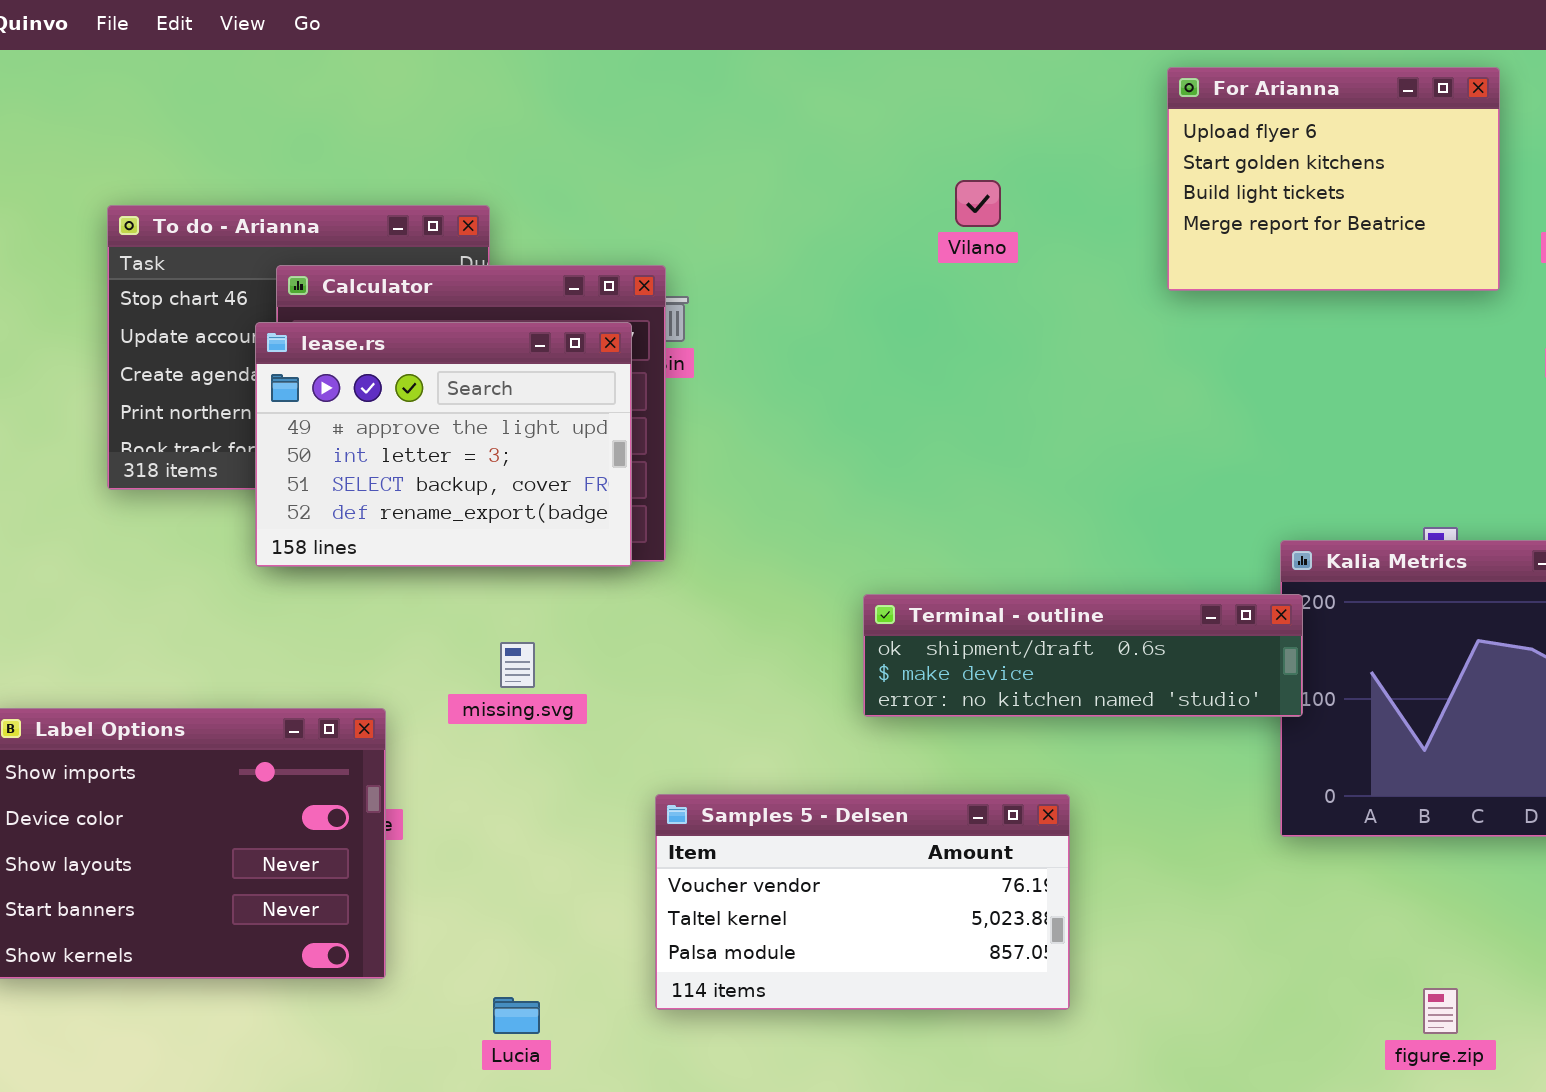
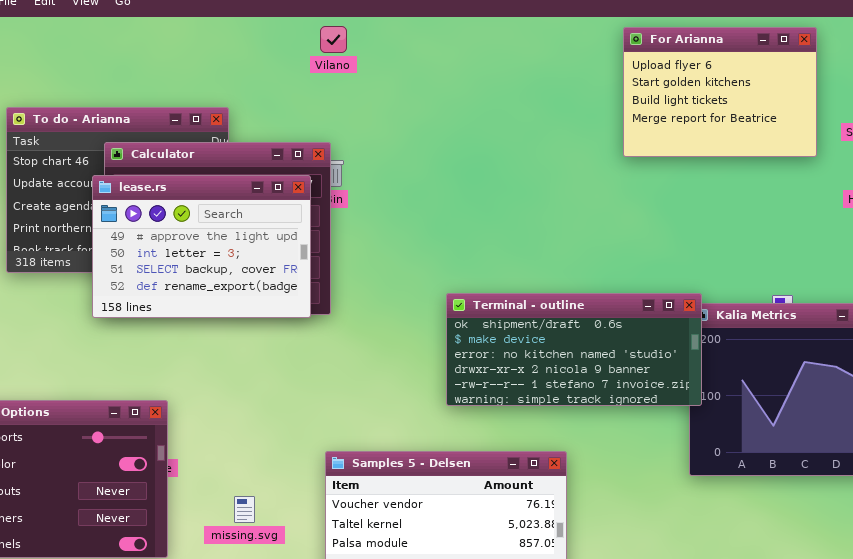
Vilano: [955,180,1001,227] -> [320,26,347,53], moved
Terminal - outline: [863,594,1303,717] -> [446,293,702,406], resized
missing.svg: [500,642,535,688] -> [234,496,255,523], moved

